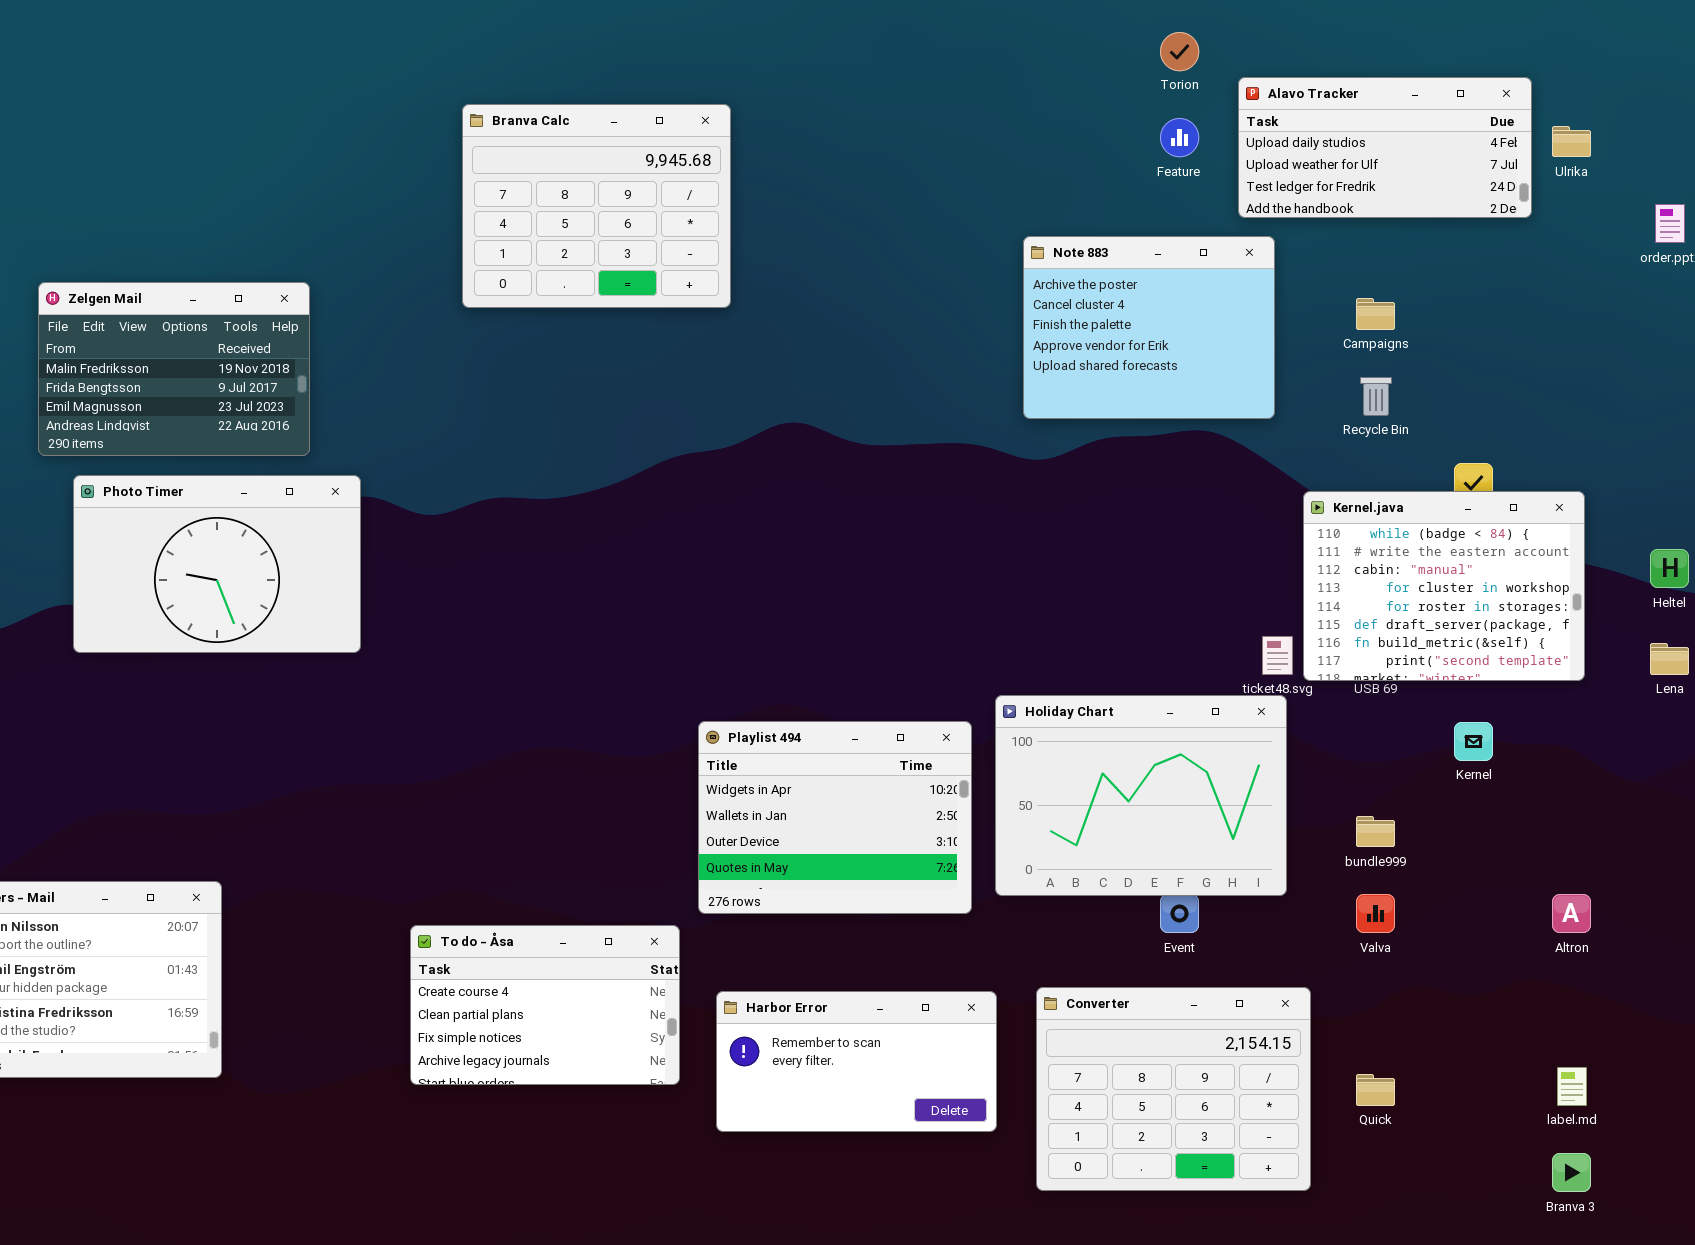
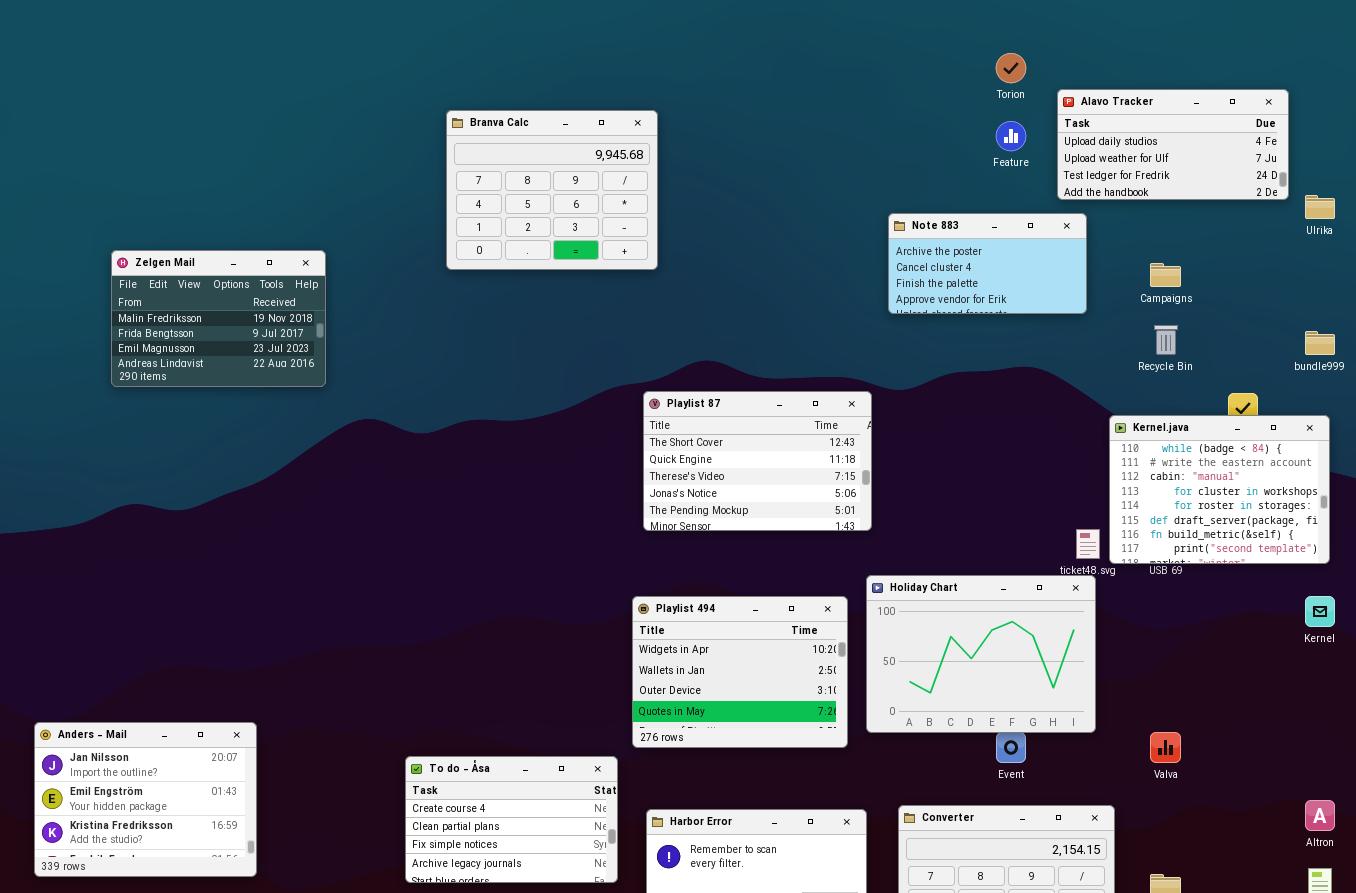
Ulrika: [1552,126,1591,157] -> [1305,195,1335,219], moved
Note 883: [1023,236,1275,419] -> [888,213,1087,314], resized
Playlist 87: none -> [643,391,872,531], opened
Photo Timer: [73,475,361,653] -> none, closed
Kernel: [1454,722,1493,761] -> [1305,596,1335,627], moved
bundle999: [1356,816,1395,847] -> [1305,331,1335,355], moved
Altron: [1552,894,1591,933] -> [1305,800,1335,831], moved

